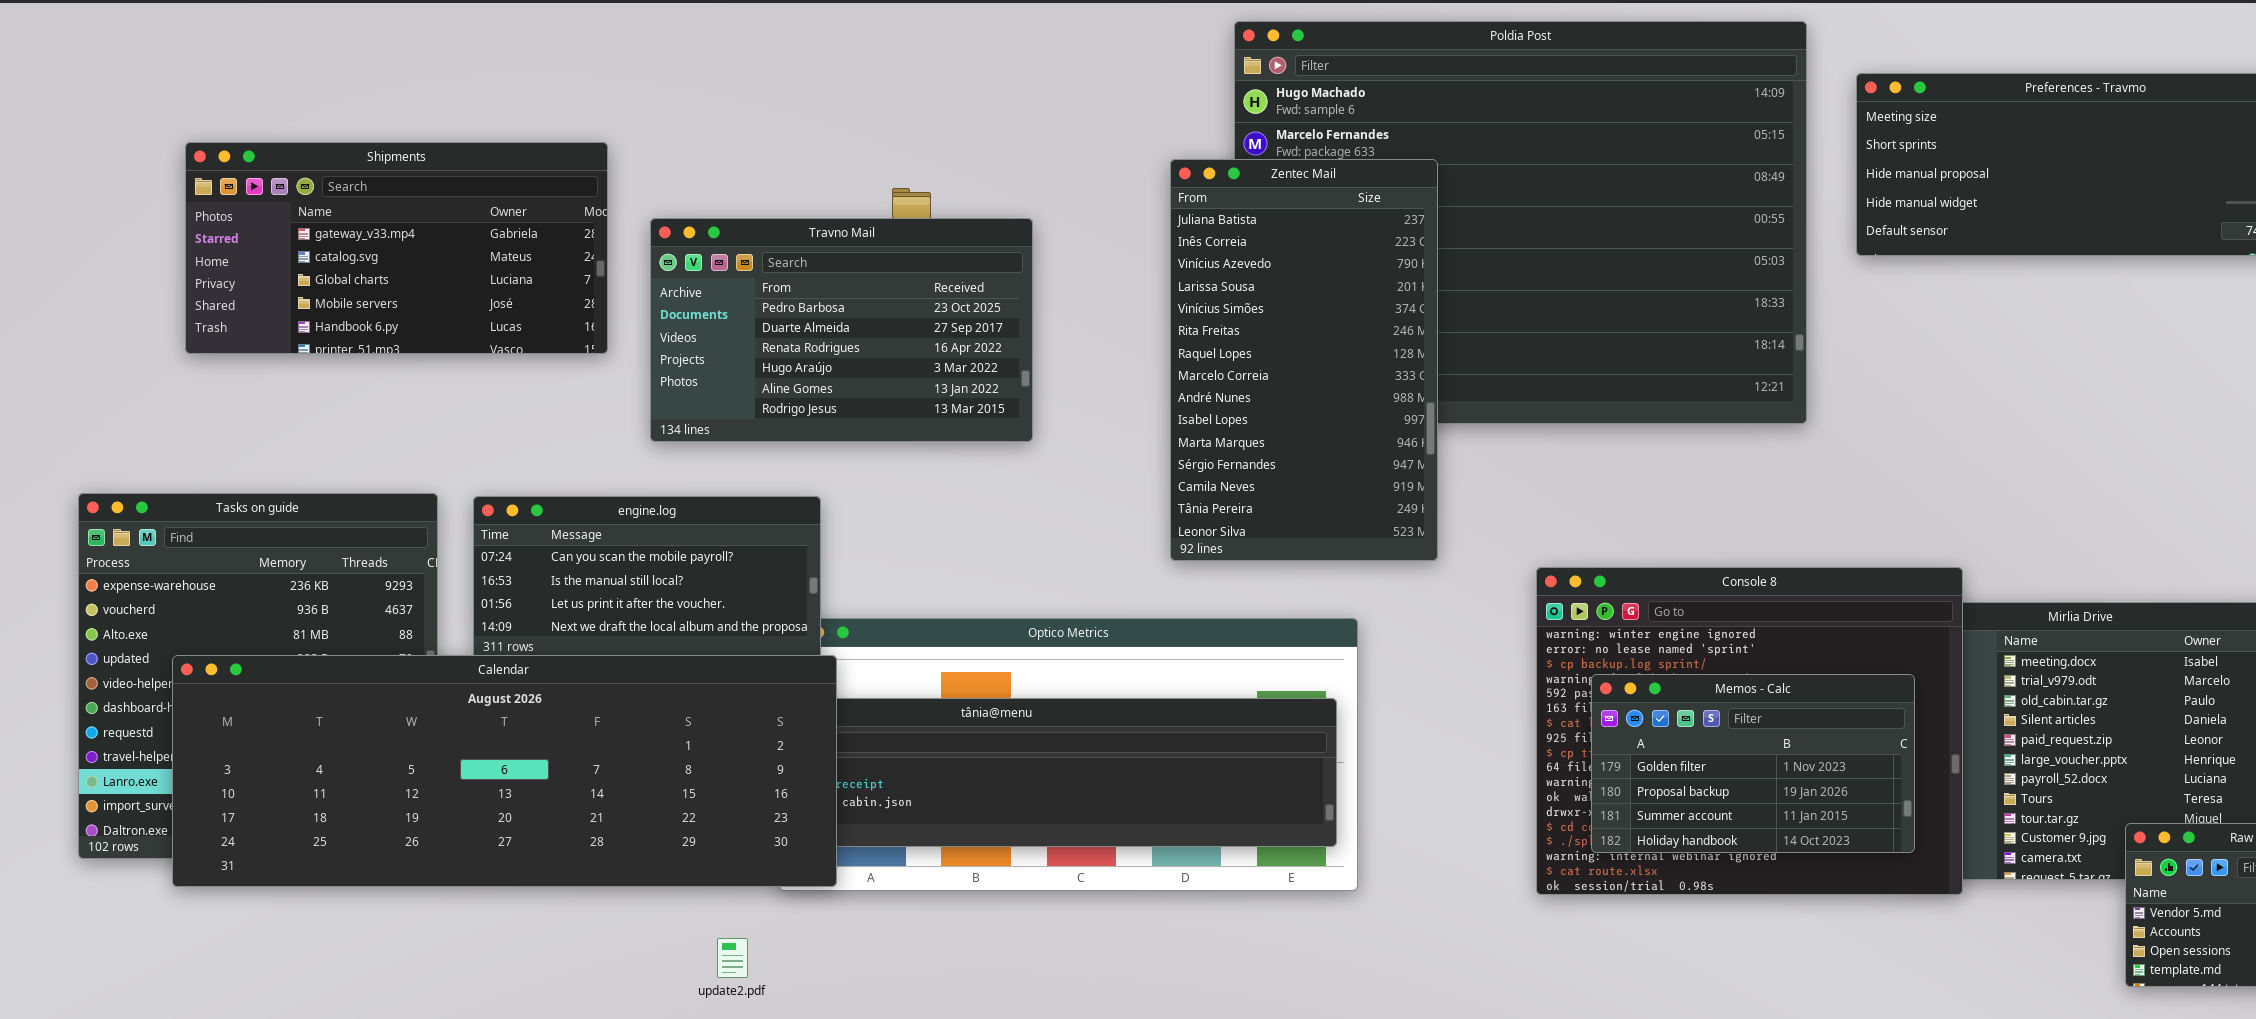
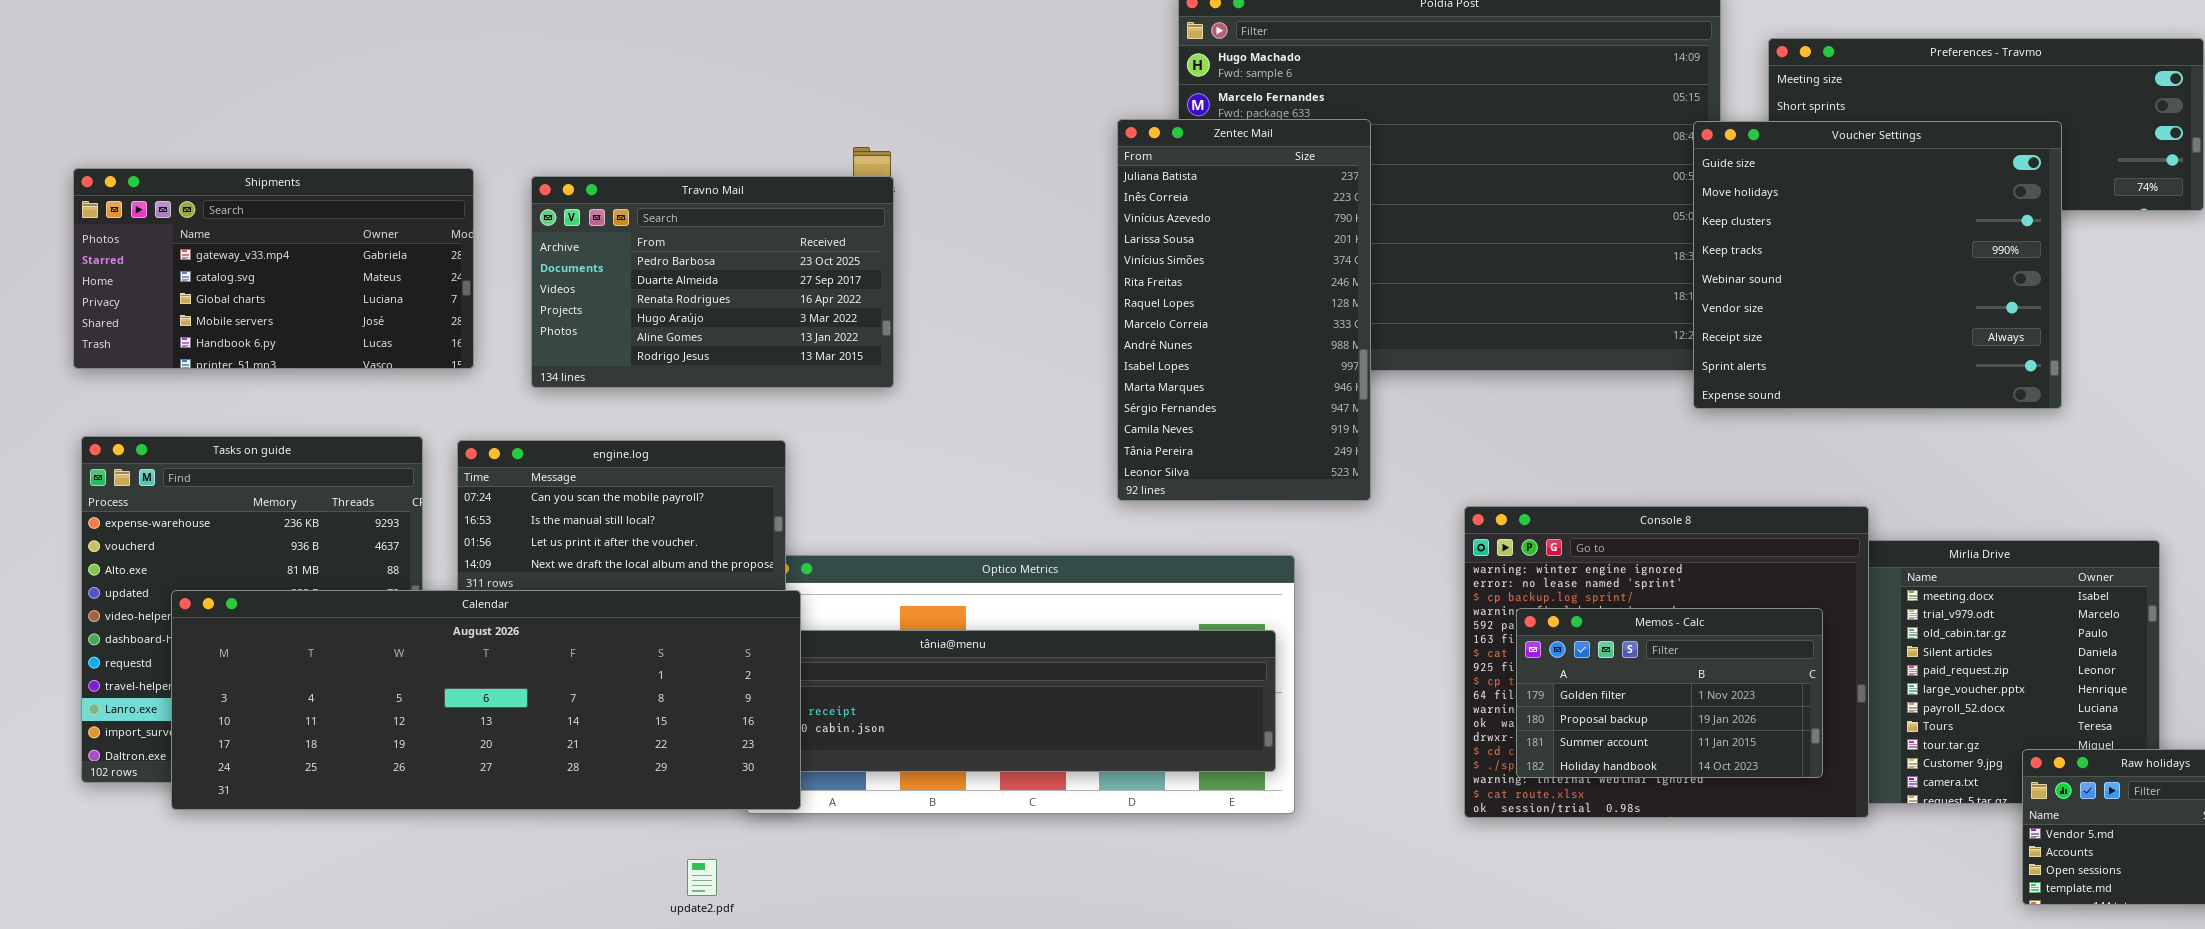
Shipments: [185,142,608,354] -> [73,168,474,369], moved
Voucher Settings: none -> [1693,121,2062,409], opened
Travno Mail: [650,218,1033,442] -> [531,176,894,388], moved

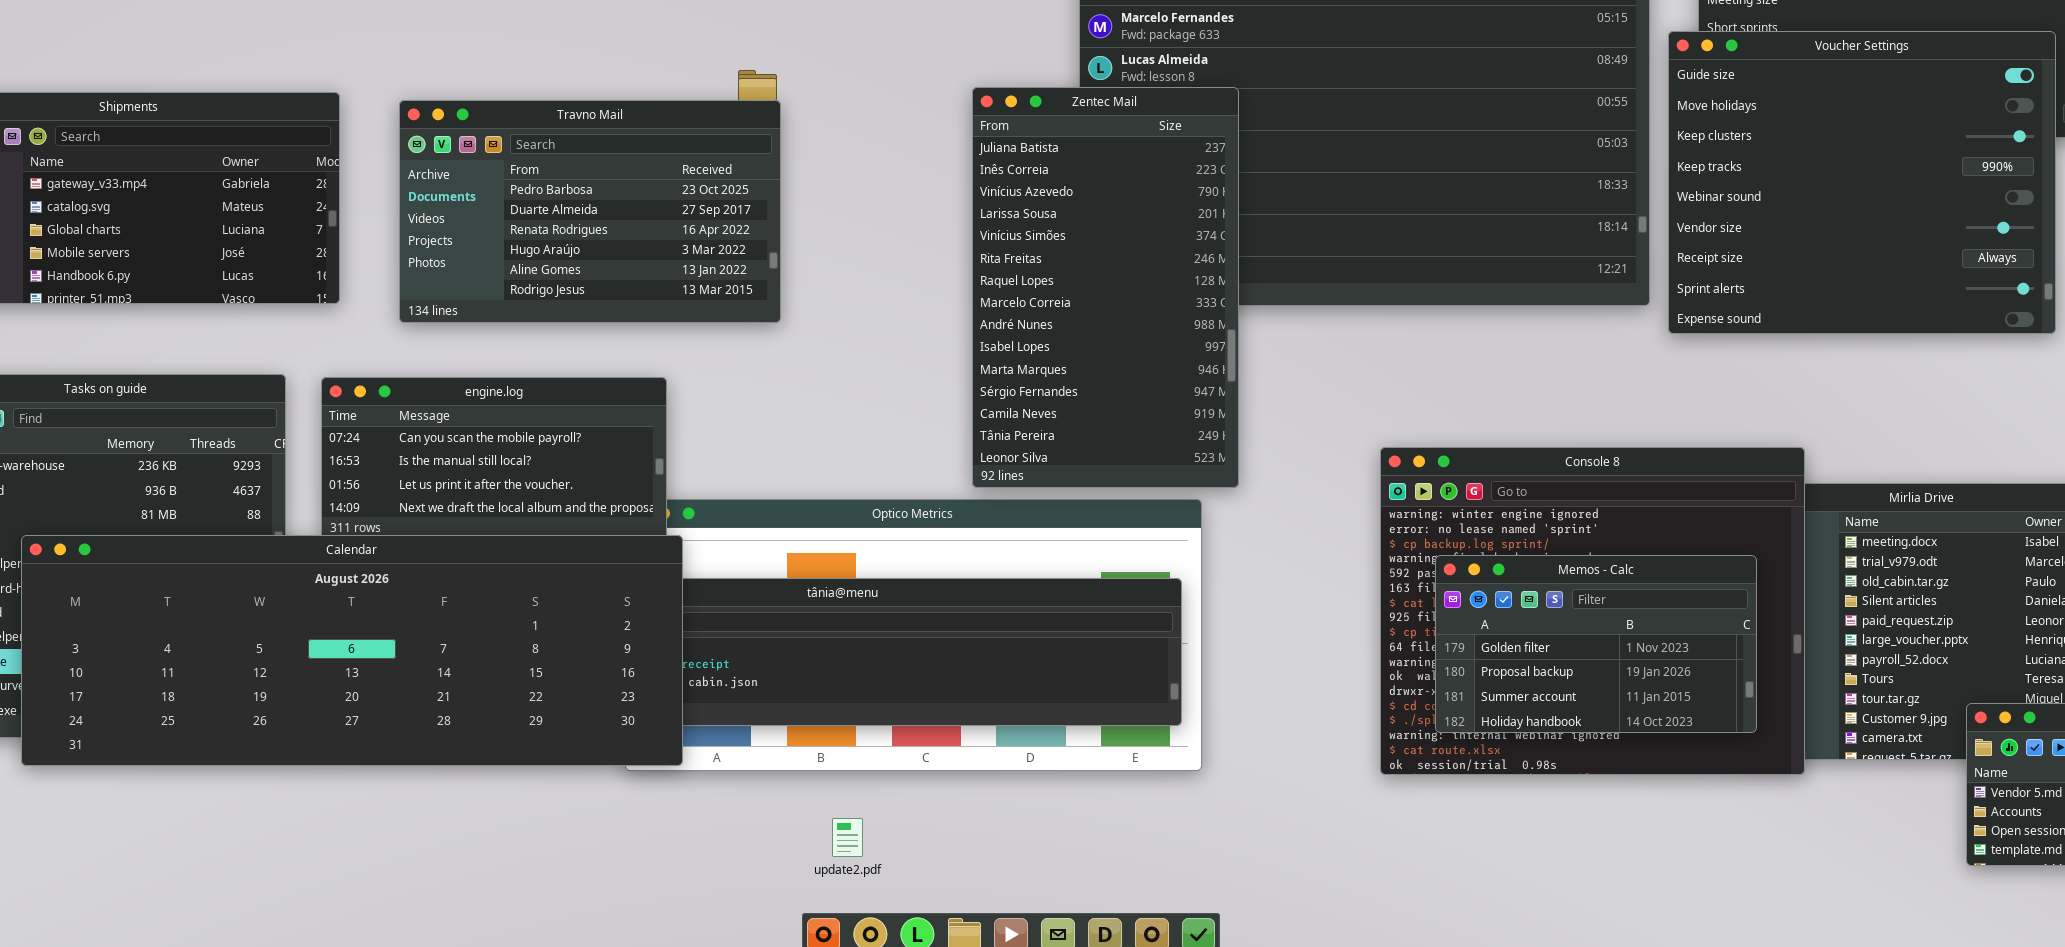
Zentec Mail: [1117,119,1371,501] -> [972,87,1239,488], moved
Voucher Settings: [1693,121,2062,409] -> [1668,31,2056,334], moved
update2.pdf: [687,859,717,896] -> [832,818,863,857], moved

